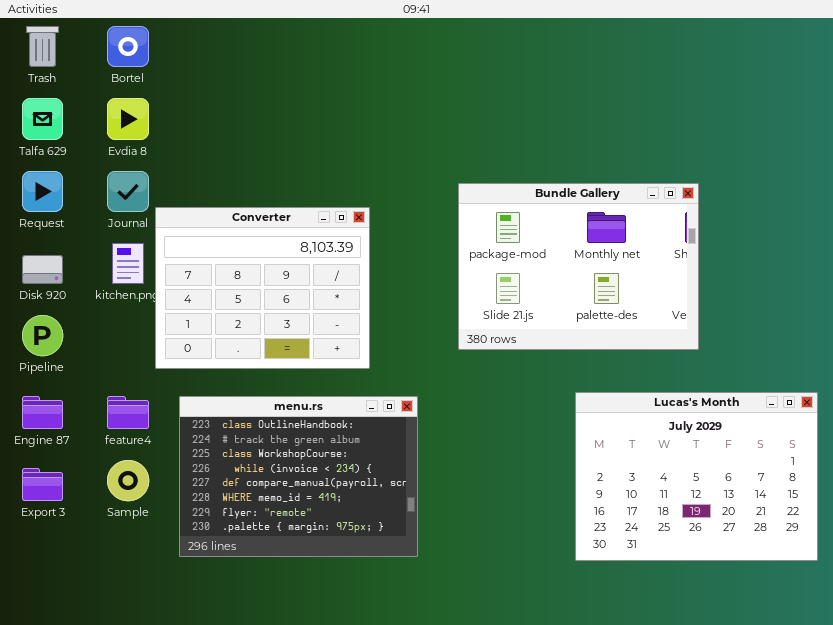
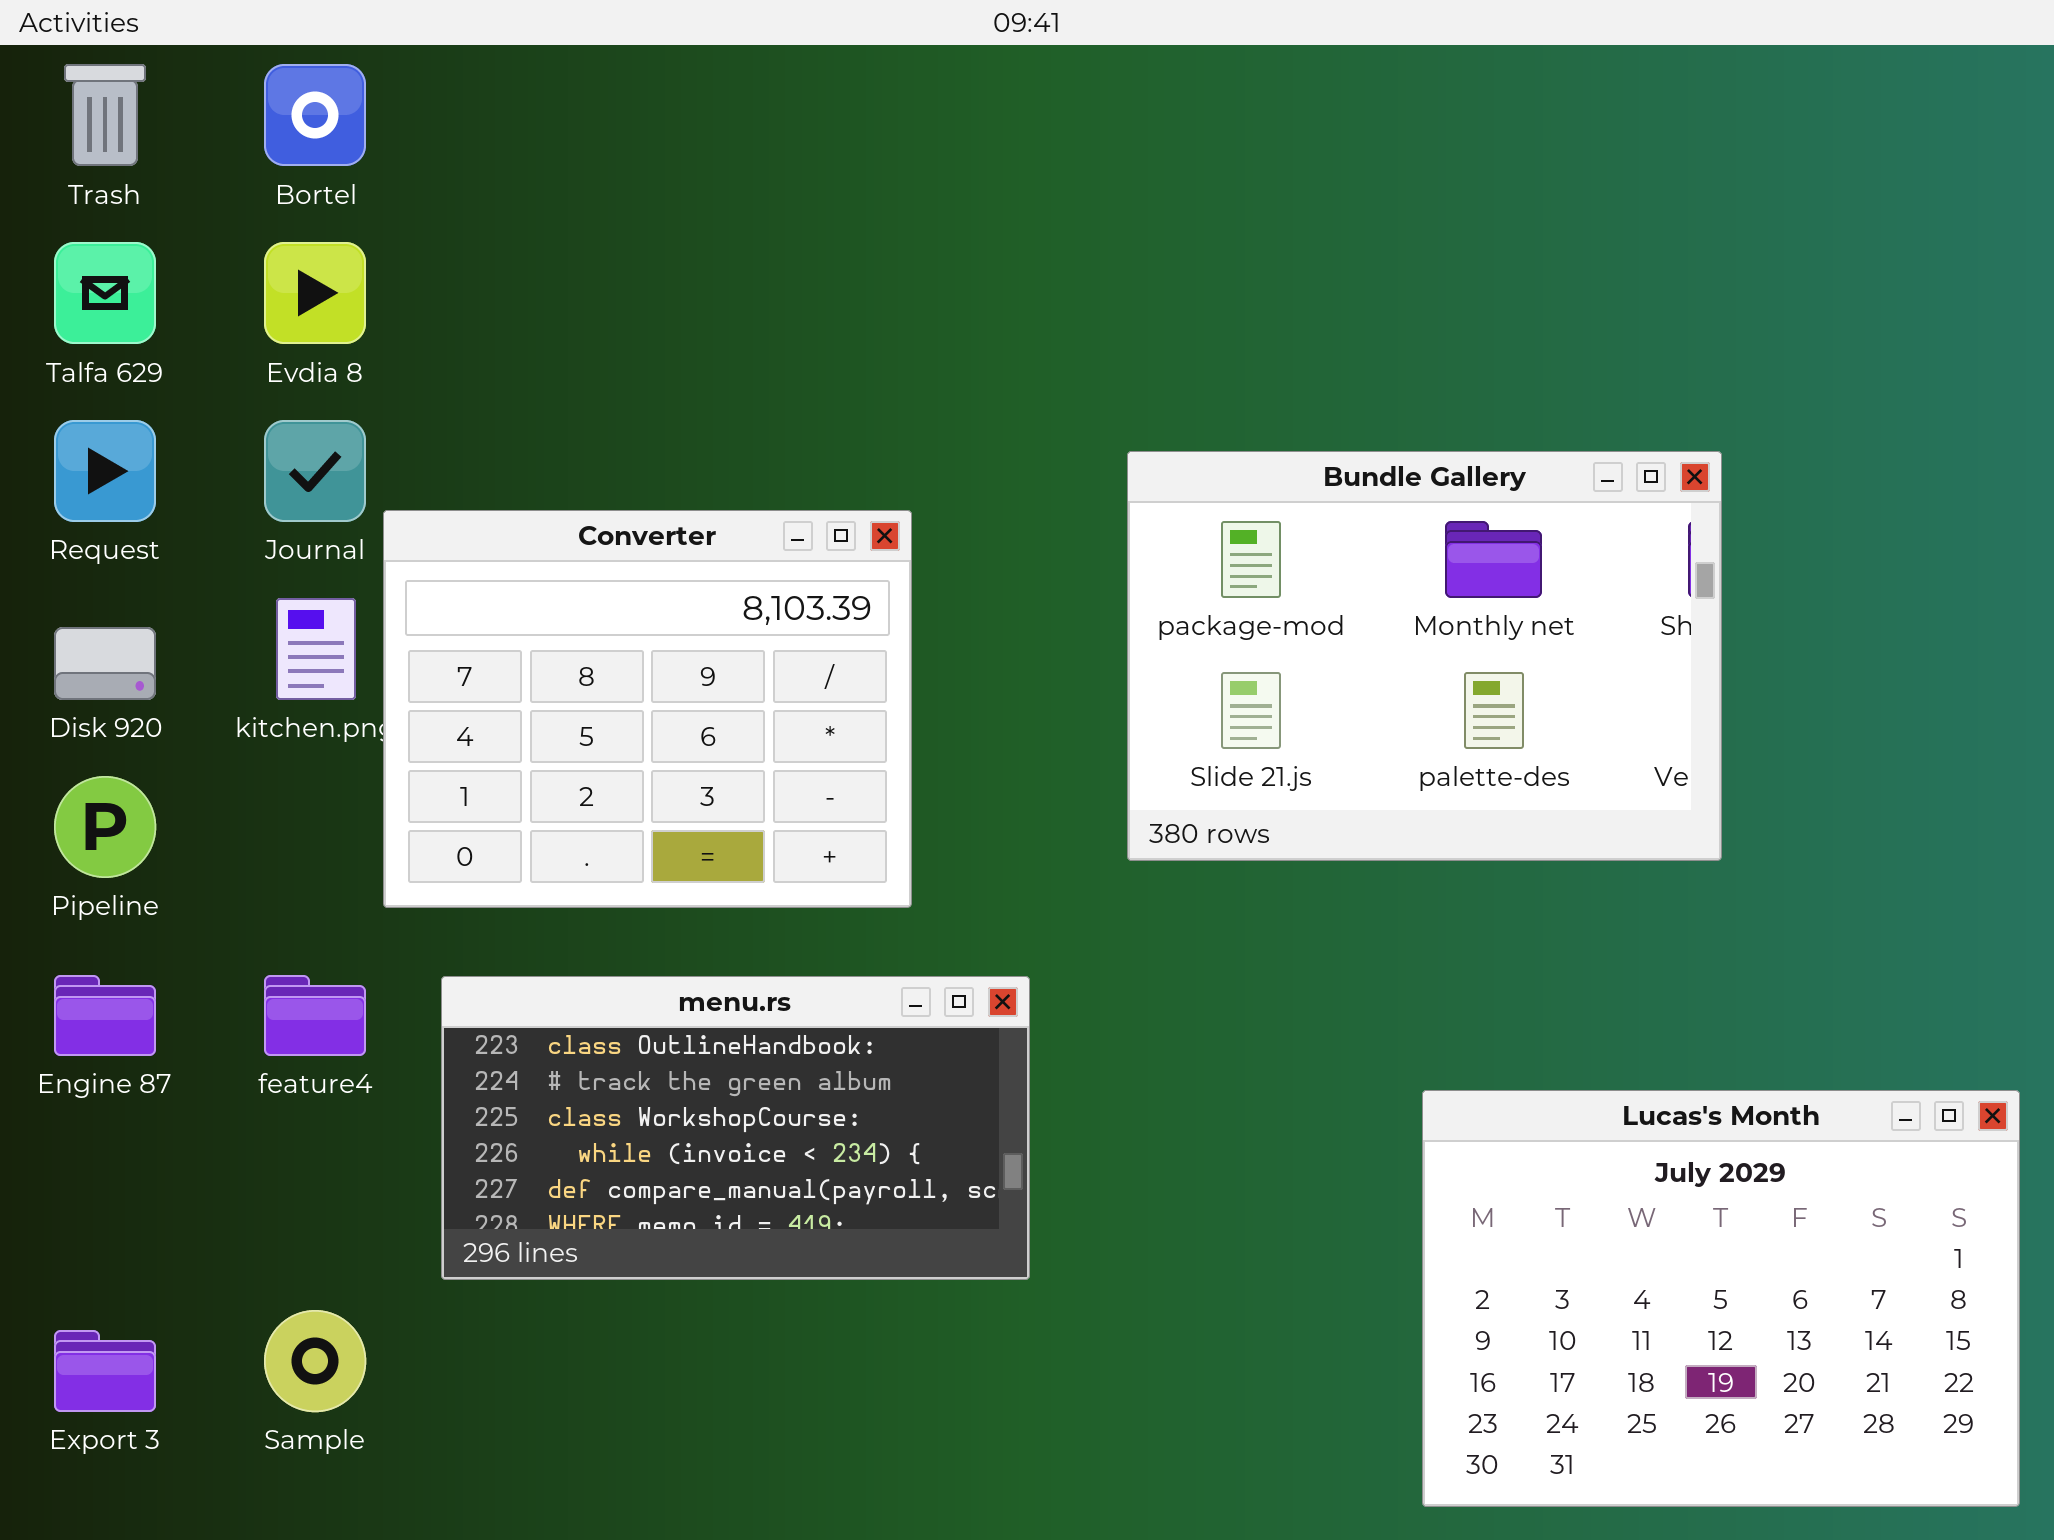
Lucas's Month: [575,392,818,561] -> [1422,1090,2020,1507], moved
menu.rs: [179,396,418,557] -> [441,976,1030,1280], resized
Sample: [107,460,149,501] -> [264,1310,366,1412], moved
Export 3: [22,468,63,501] -> [54,1330,156,1412], moved

